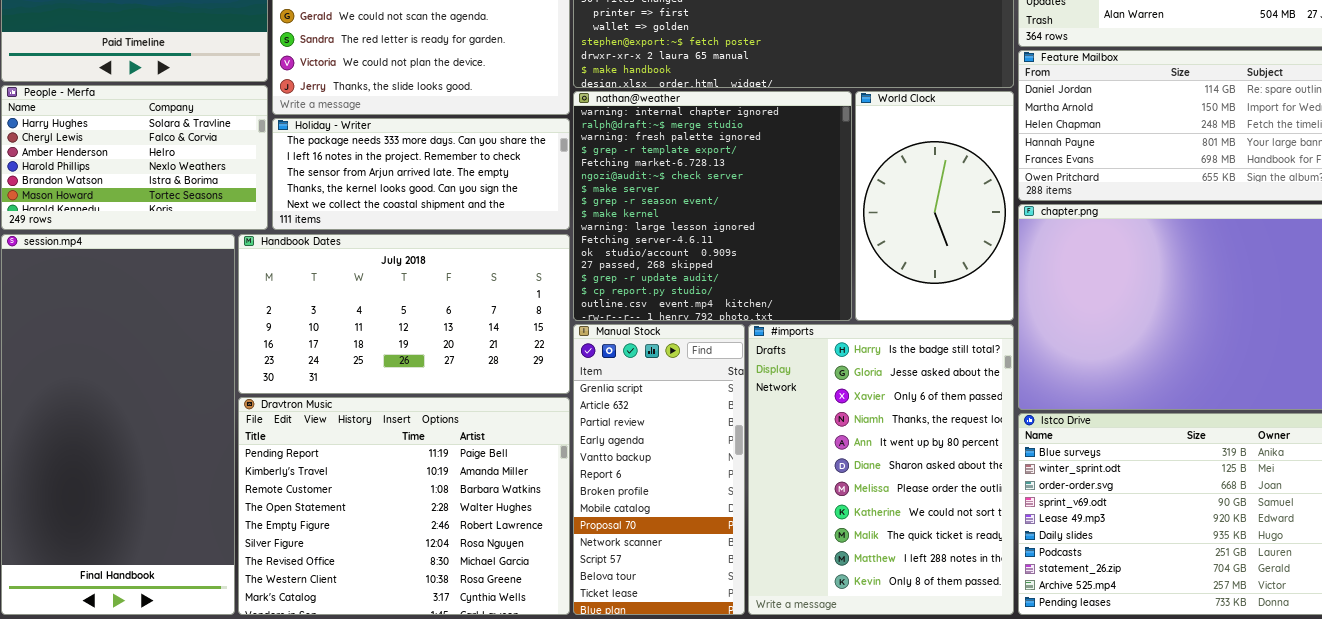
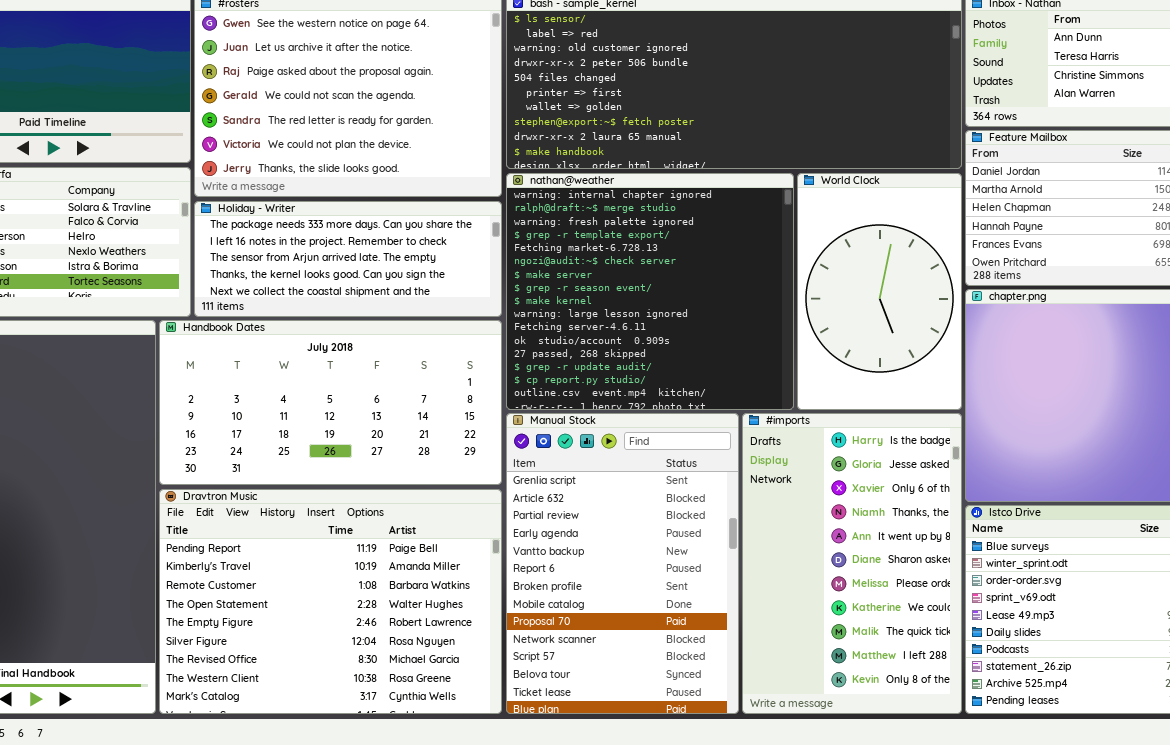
Manual Stock: [573,324,745,615] -> [506,413,739,714], resized
#imports: [748,324,1014,615] -> [742,413,962,714], resized

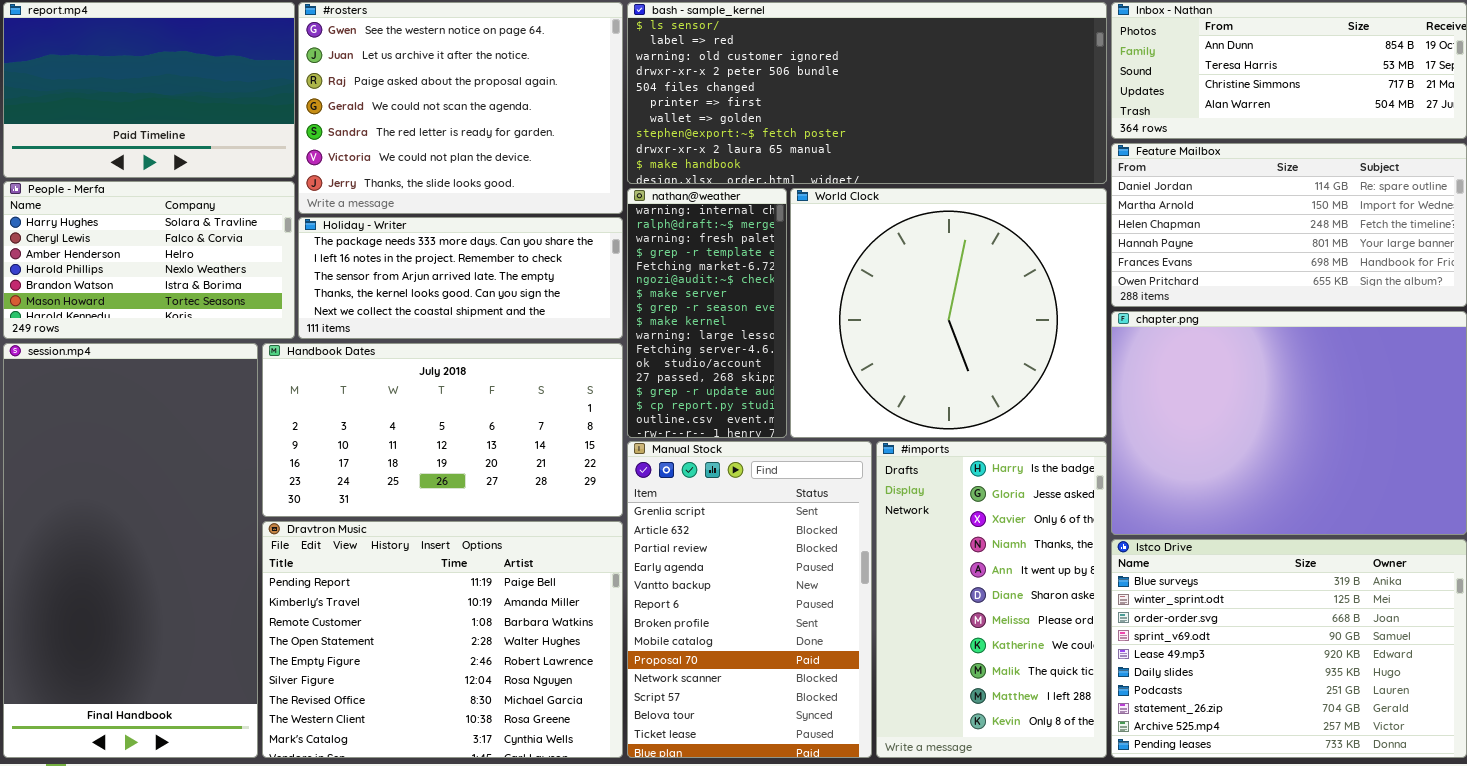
nathan@weather: [506,173,794,410] -> [627,188,787,438], resized
World Clock: [797,173,962,410] -> [790,188,1107,438], resized

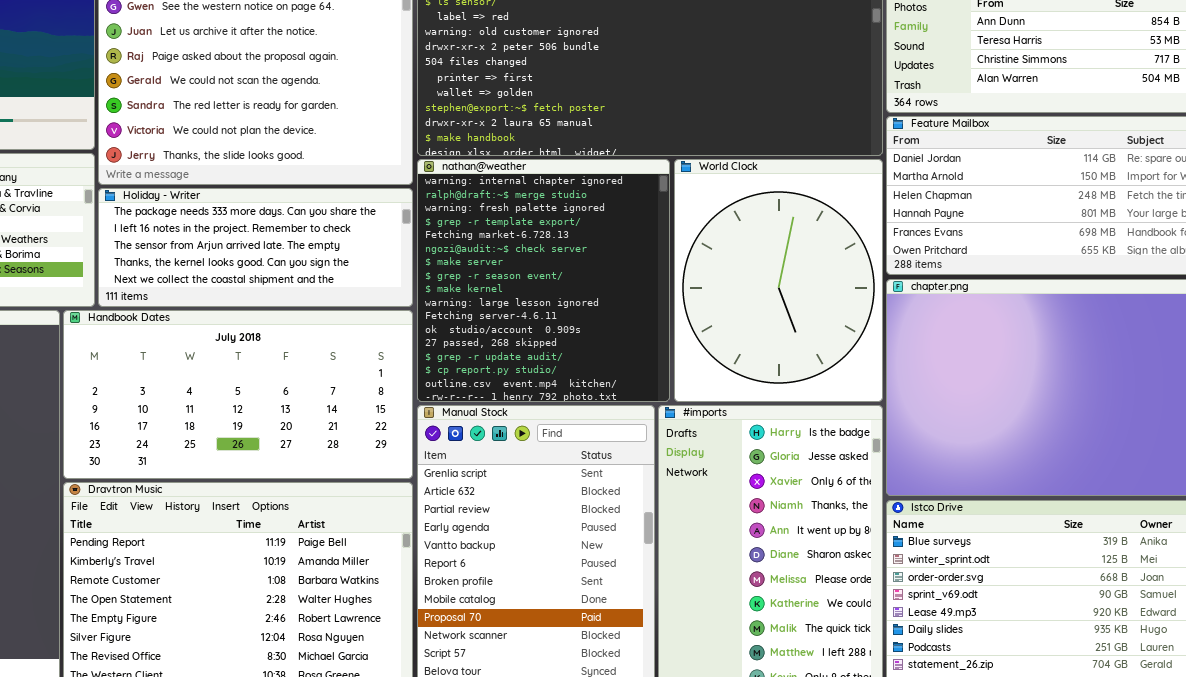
nathan@weather: [627,188,787,438] -> [417,159,670,402], resized
World Clock: [790,188,1107,438] -> [674,159,883,402], resized

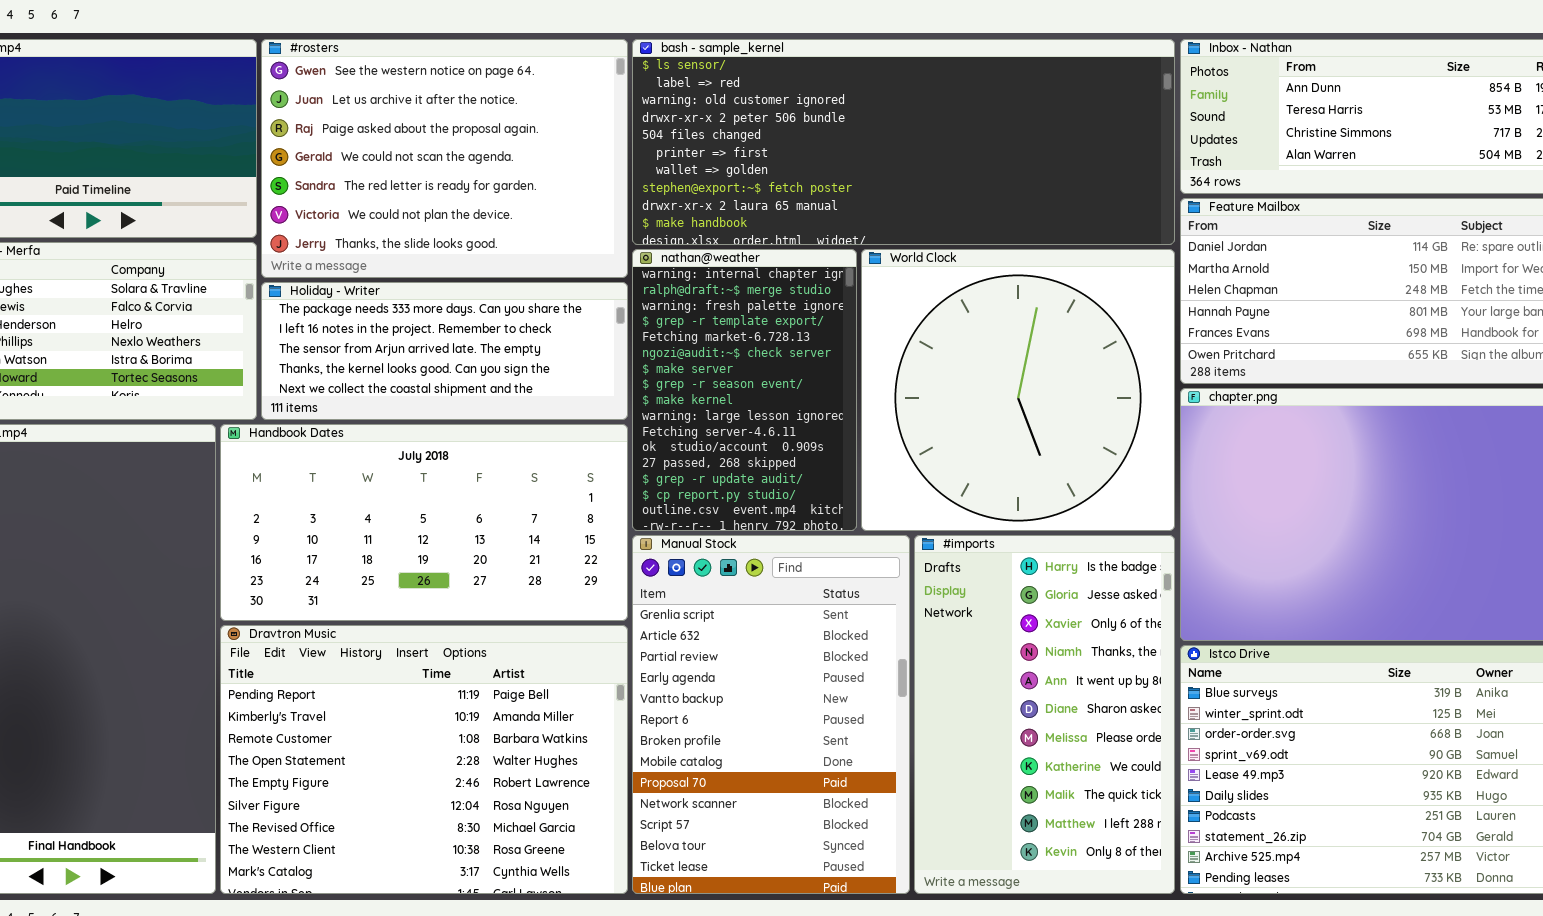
nathan@weather: [417,159,670,402] -> [632,249,857,531], resized
World Clock: [674,159,883,402] -> [861,249,1175,531], resized

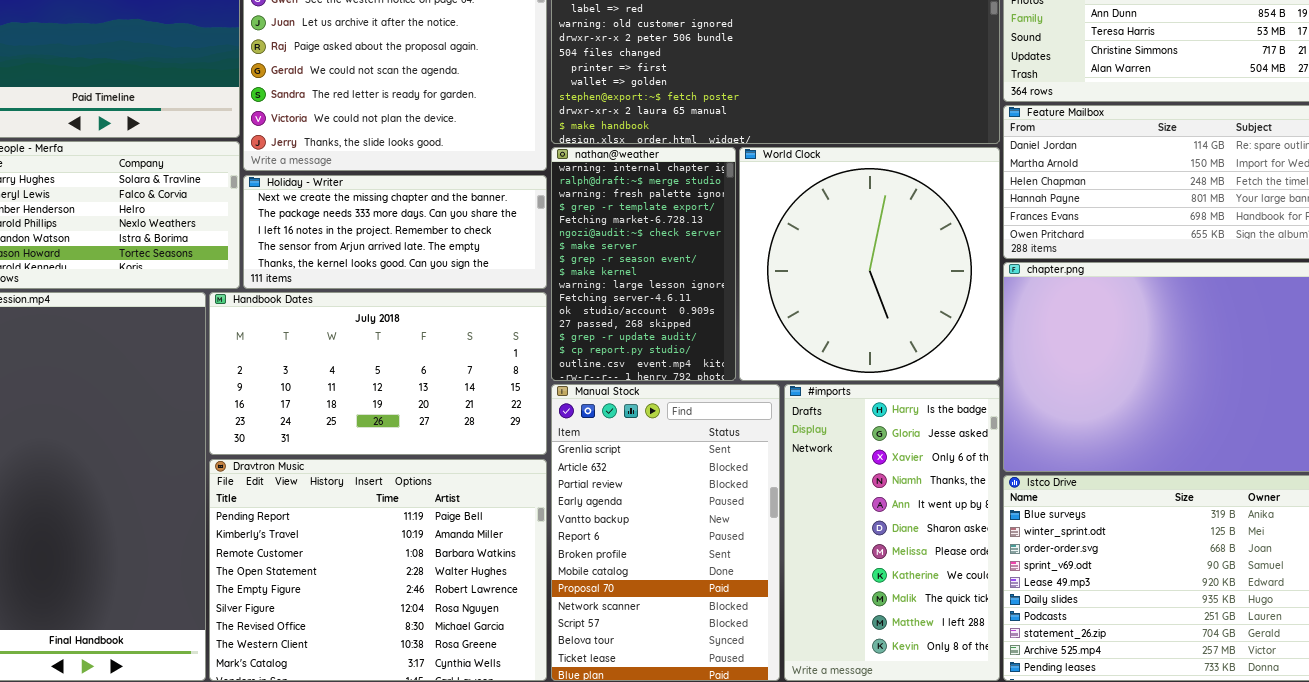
Holiday - Writer: [261,282,628,420] -> [243,175,547,289], scrolled up 1 row

